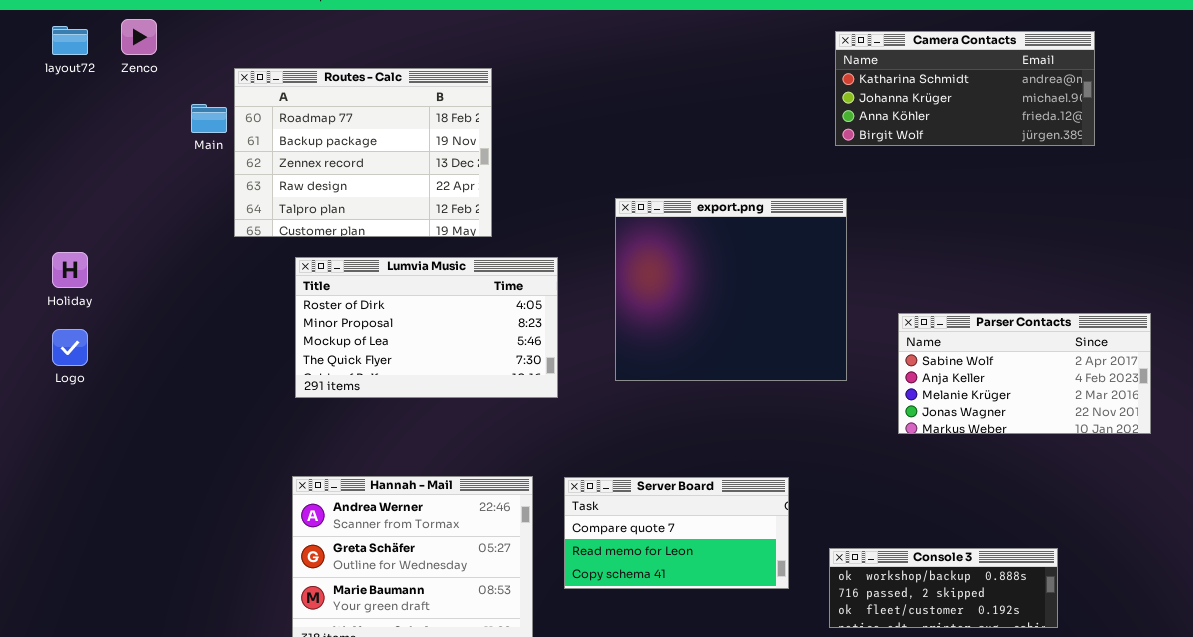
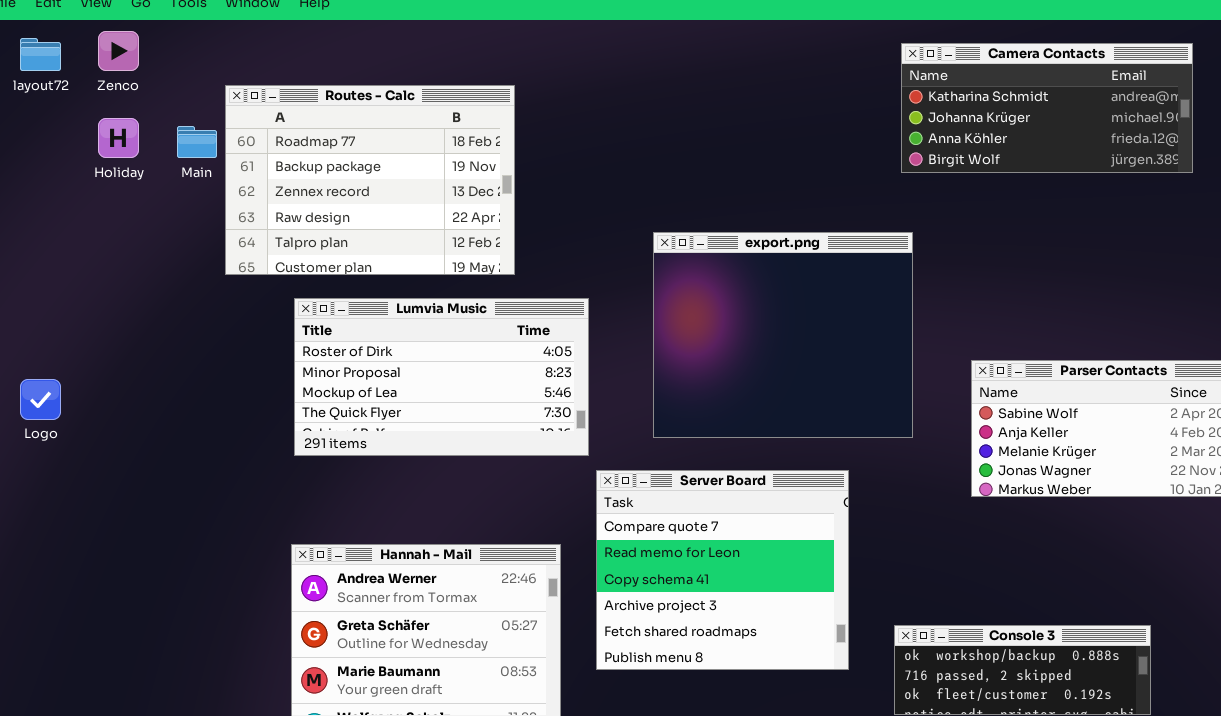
Holiday: [52,252,88,288] -> [98,118,139,158], moved
Server Board: [564,477,789,589] -> [596,470,849,670], resized

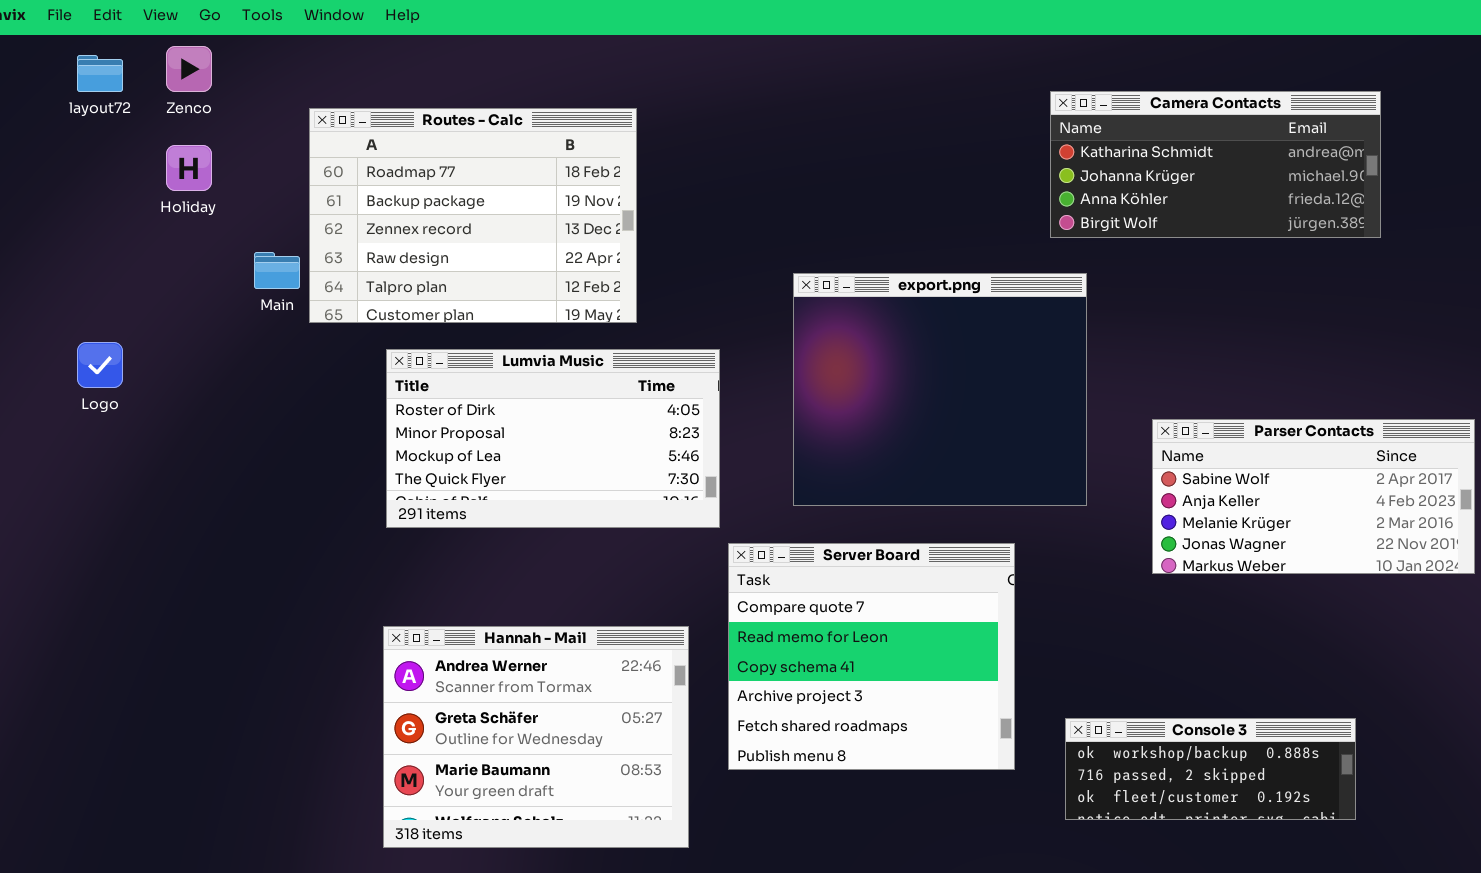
Camera Contacts: [901,43,1193,173] -> [1050,91,1381,238], moved
Main: [177,126,217,158] -> [254,252,300,289], moved
Logo: [20,379,61,420] -> [77,342,123,388], moved

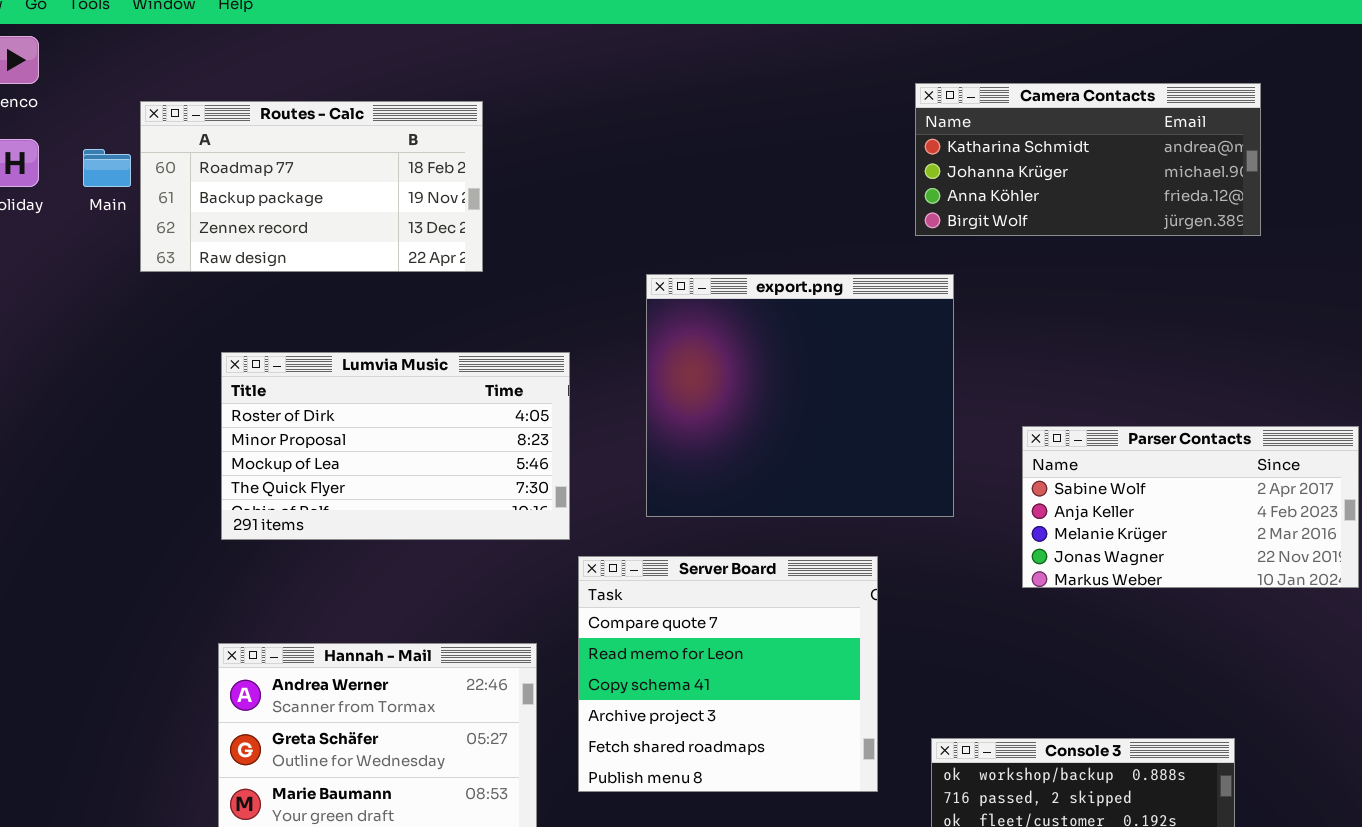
Routes - Calc: [309,108,637,323] -> [140,101,483,272], resized
Main: [254,252,300,289] -> [83,149,131,187], moved

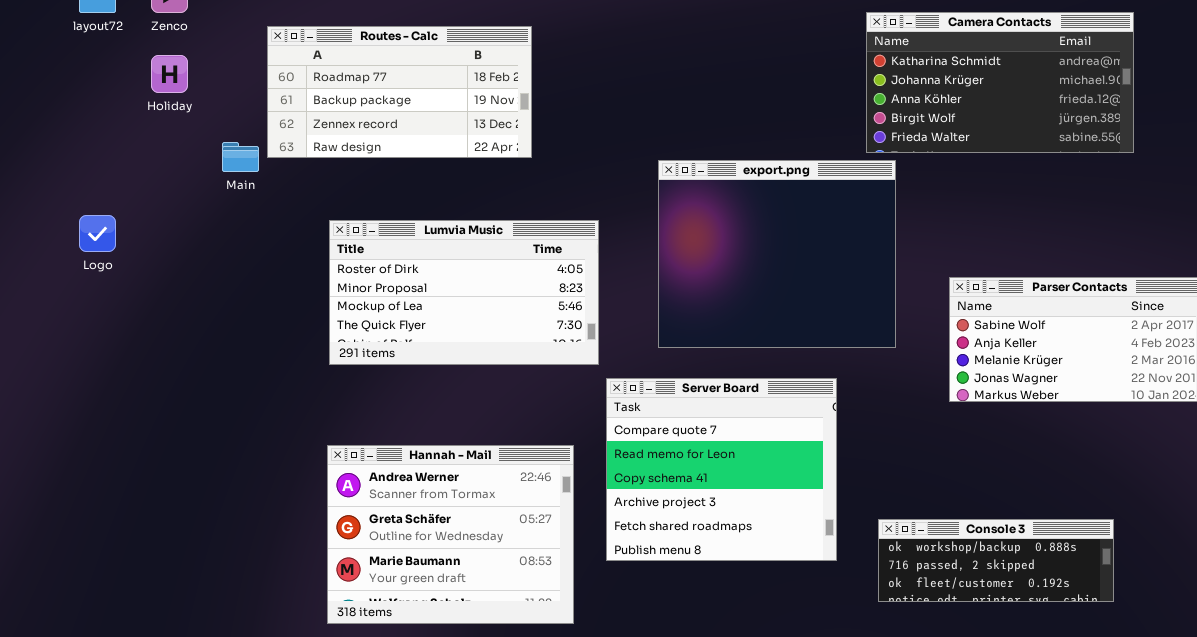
Camera Contacts: [915,83,1261,236] -> [866,12,1134,153], resized
Main: [83,149,131,187] -> [222,142,259,172], moved

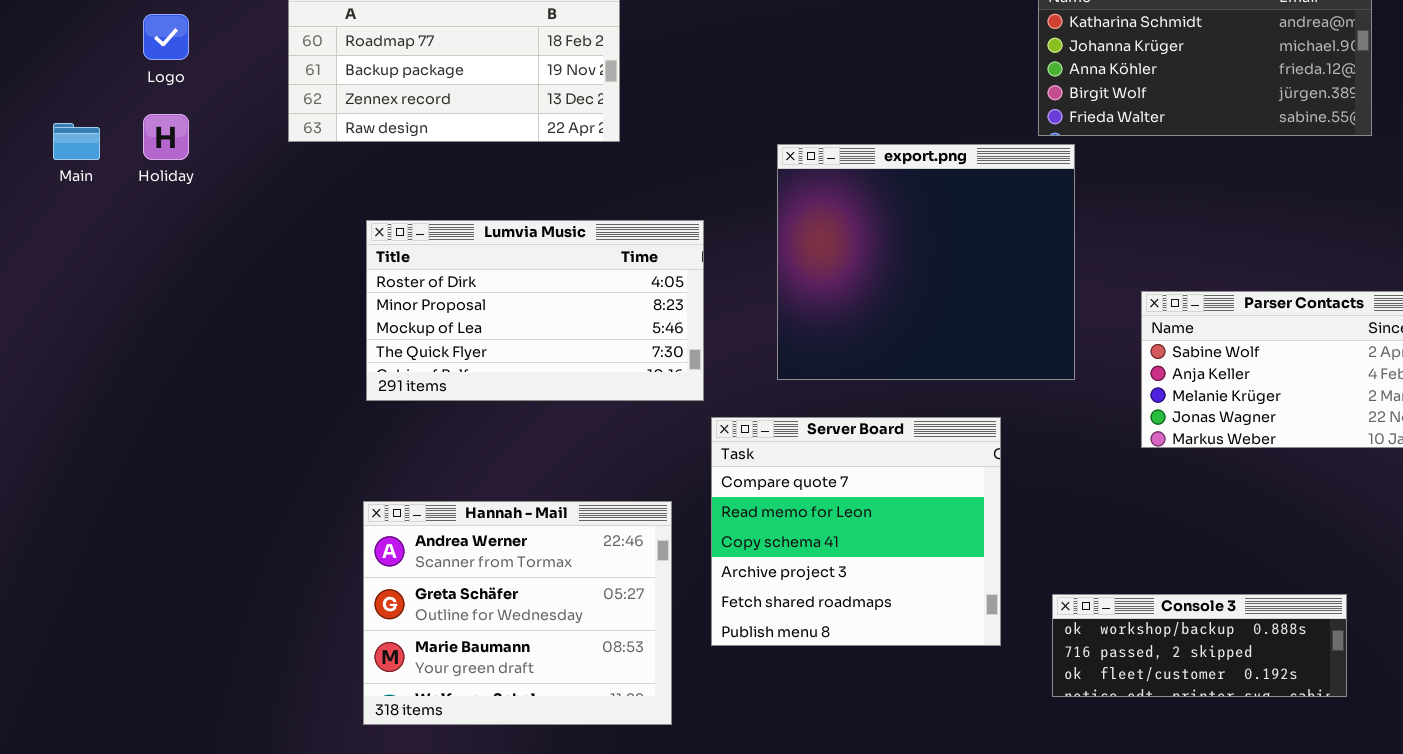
Holiday: [151,55,188,93] -> [143,114,189,160], moved
Main: [222,142,259,172] -> [53,123,100,160], moved
Logo: [79,215,116,252] -> [143,14,189,60], moved

